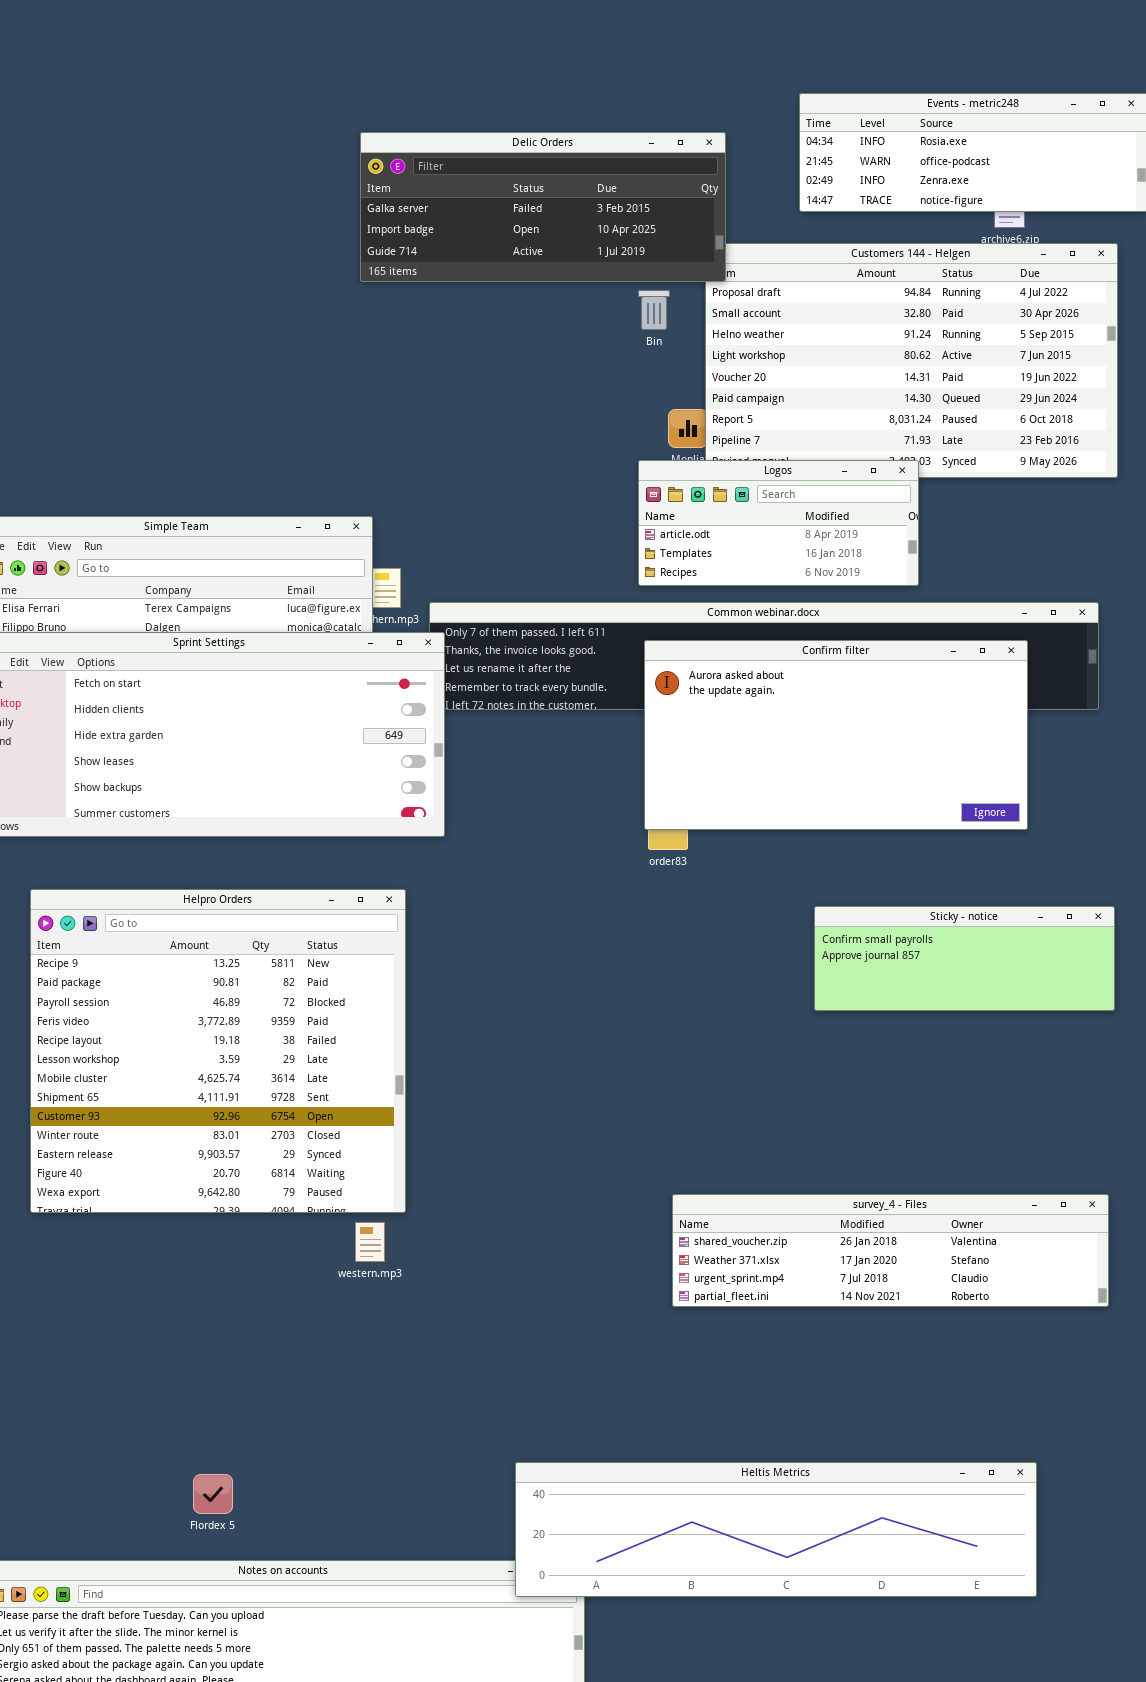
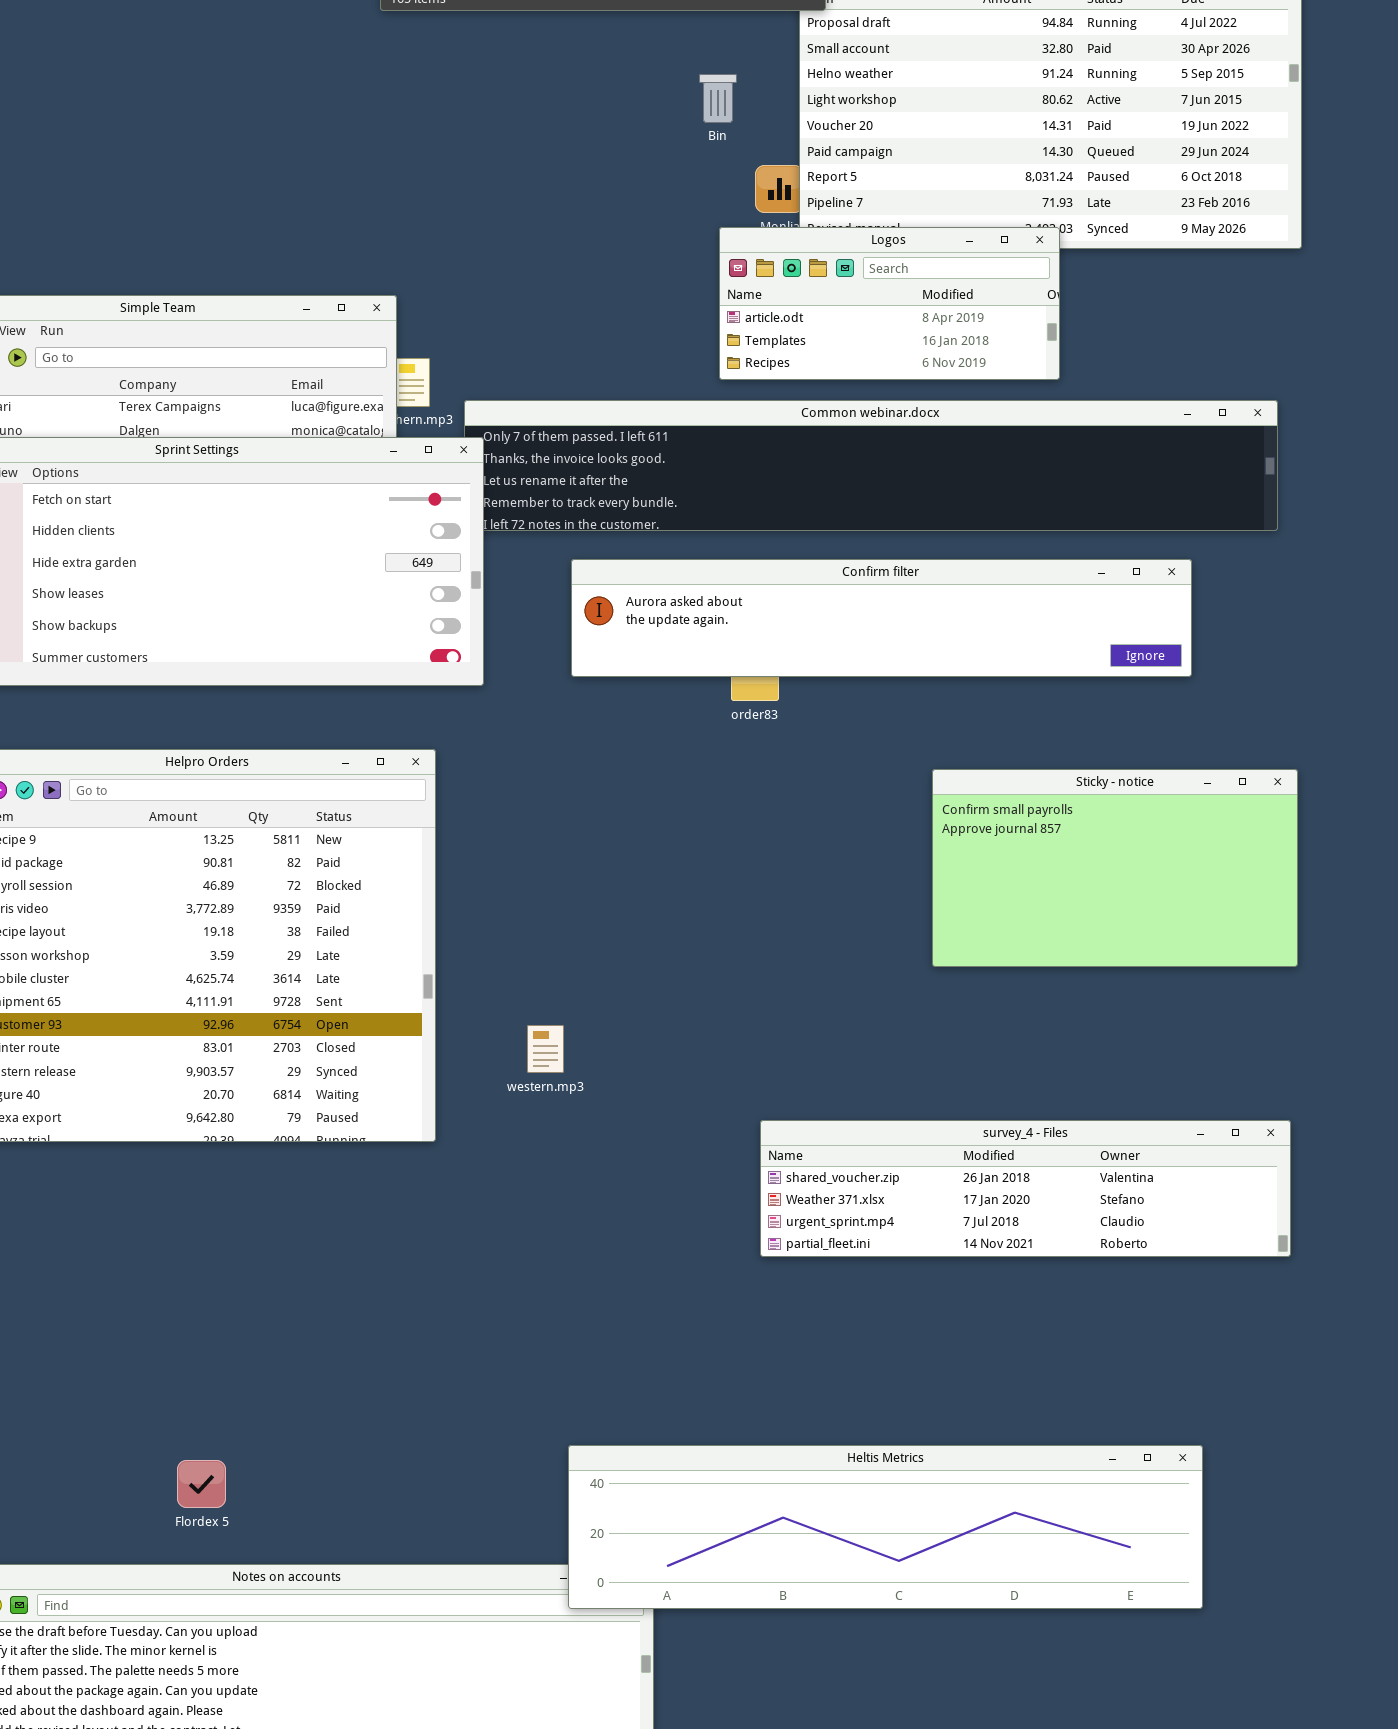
Bin: [638,290,670,330] -> [699,74,737,123], moved
Confirm filter: [644,640,1028,830] -> [571,559,1192,677], resized
Sticky - notice: [814,906,1115,1011] -> [932,769,1298,967], resized
western.mp3: [355,1222,385,1262] -> [527,1025,564,1073], moved

